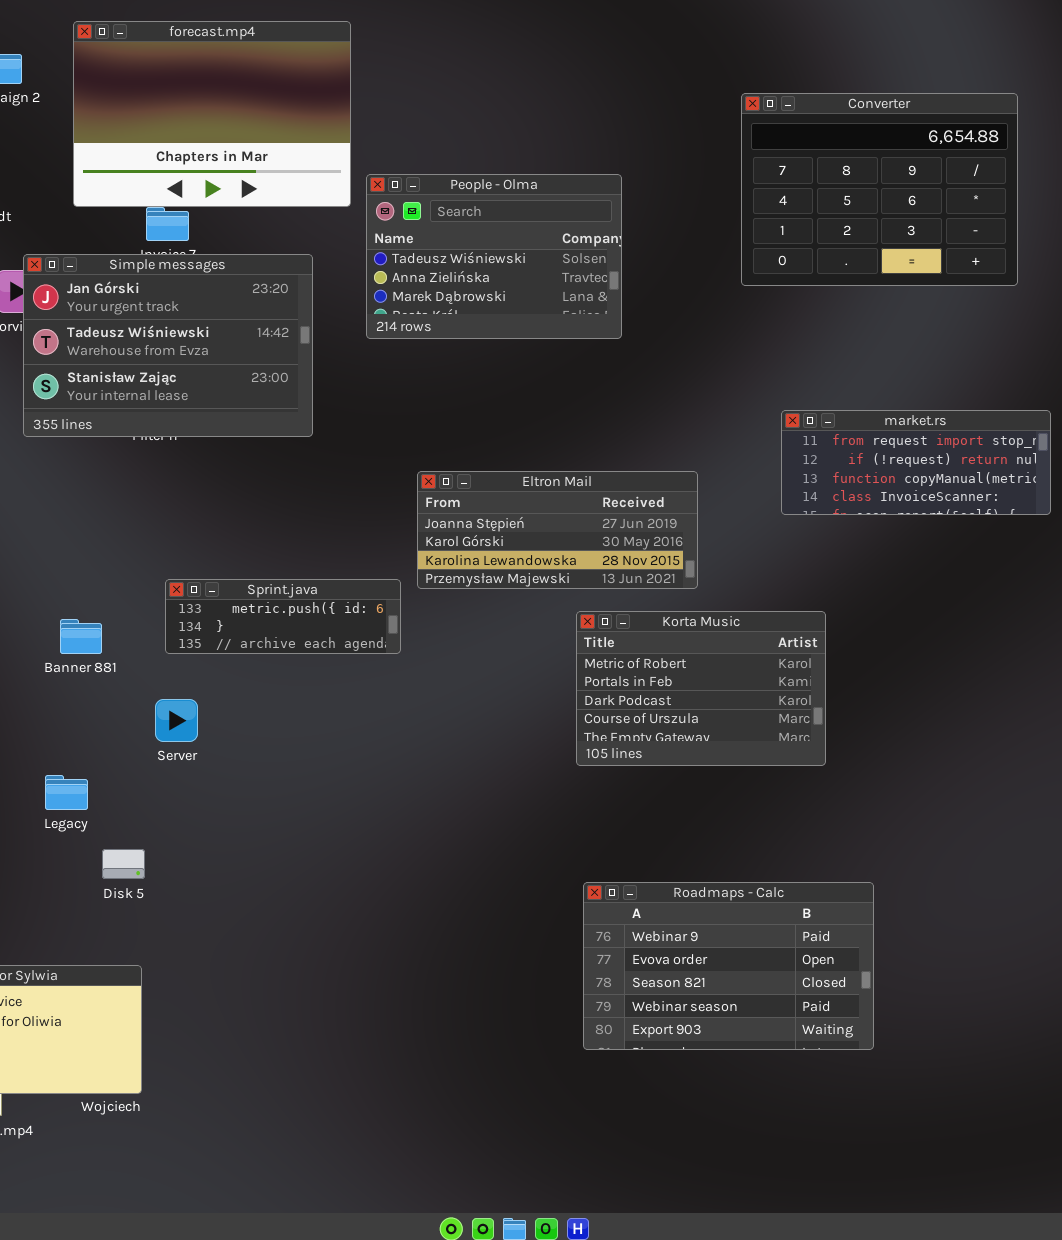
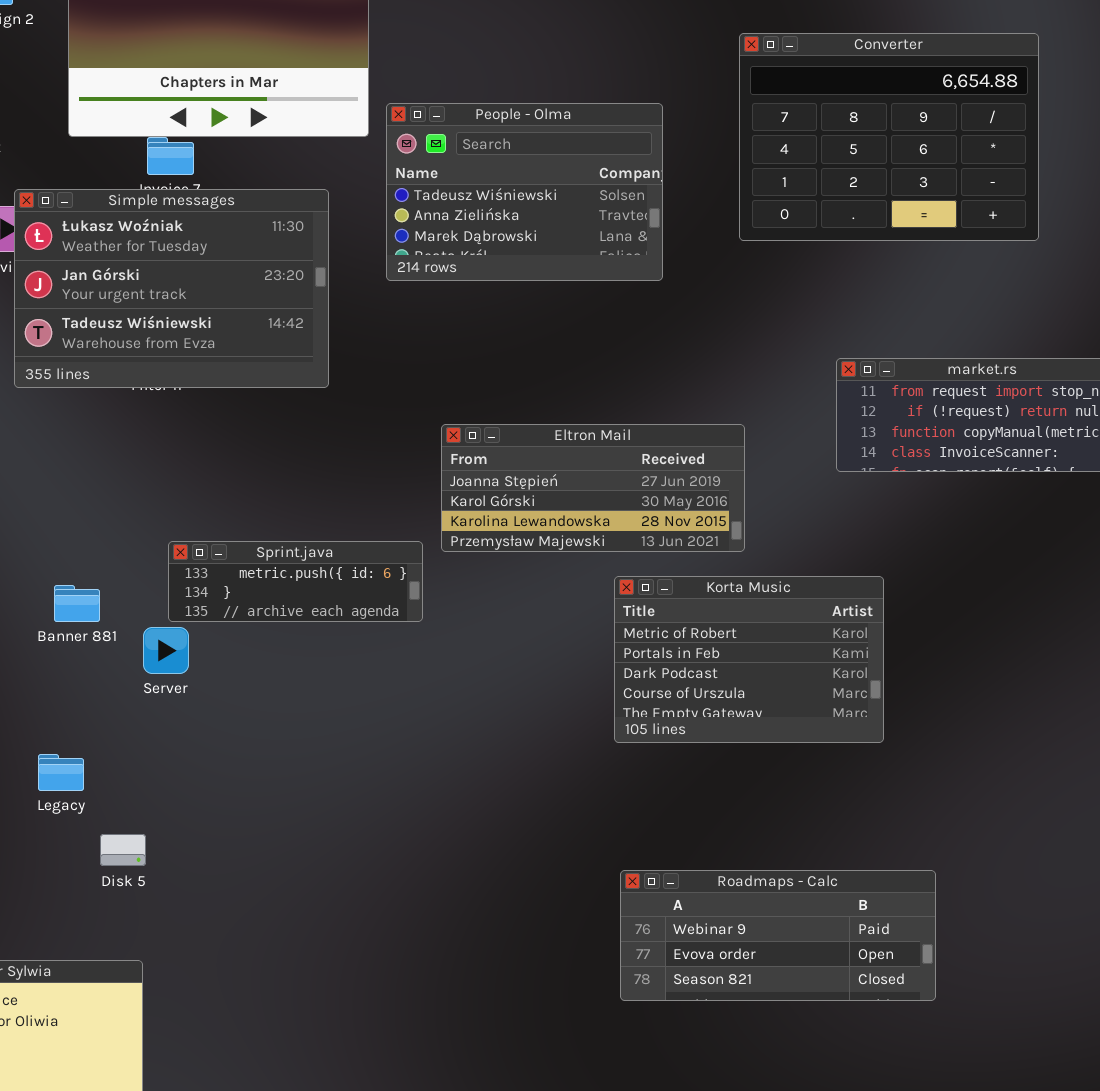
Converter: [741,93,1018,286] -> [739,33,1039,241], moved
Simple messages: [23,254,313,437] -> [14,189,329,388], scrolled up 1 row
Server: [155,699,198,742] -> [143,627,189,674], moved
Roadmaps - Calc: [583,882,874,1050] -> [620,870,936,1001], resized

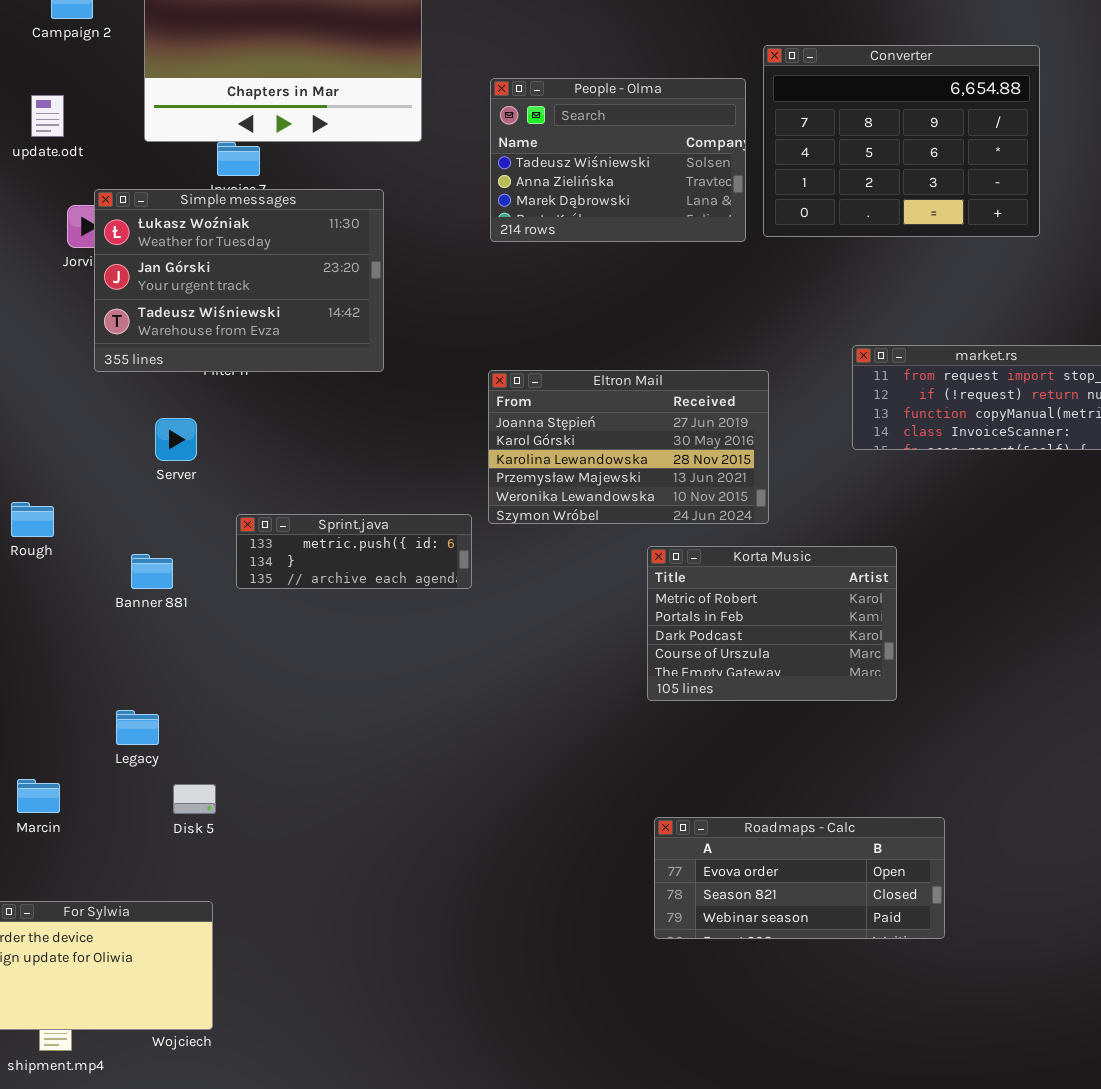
People - Olma: [386,103,663,281] -> [490,78,746,242], moved
Eltron Mail: [441,424,745,552] -> [488,370,769,524], resized
Server: [143,627,189,674] -> [155,418,197,461], moved
Roadmaps - Calc: [620,870,936,1001] -> [654,817,945,939], scrolled down 1 row

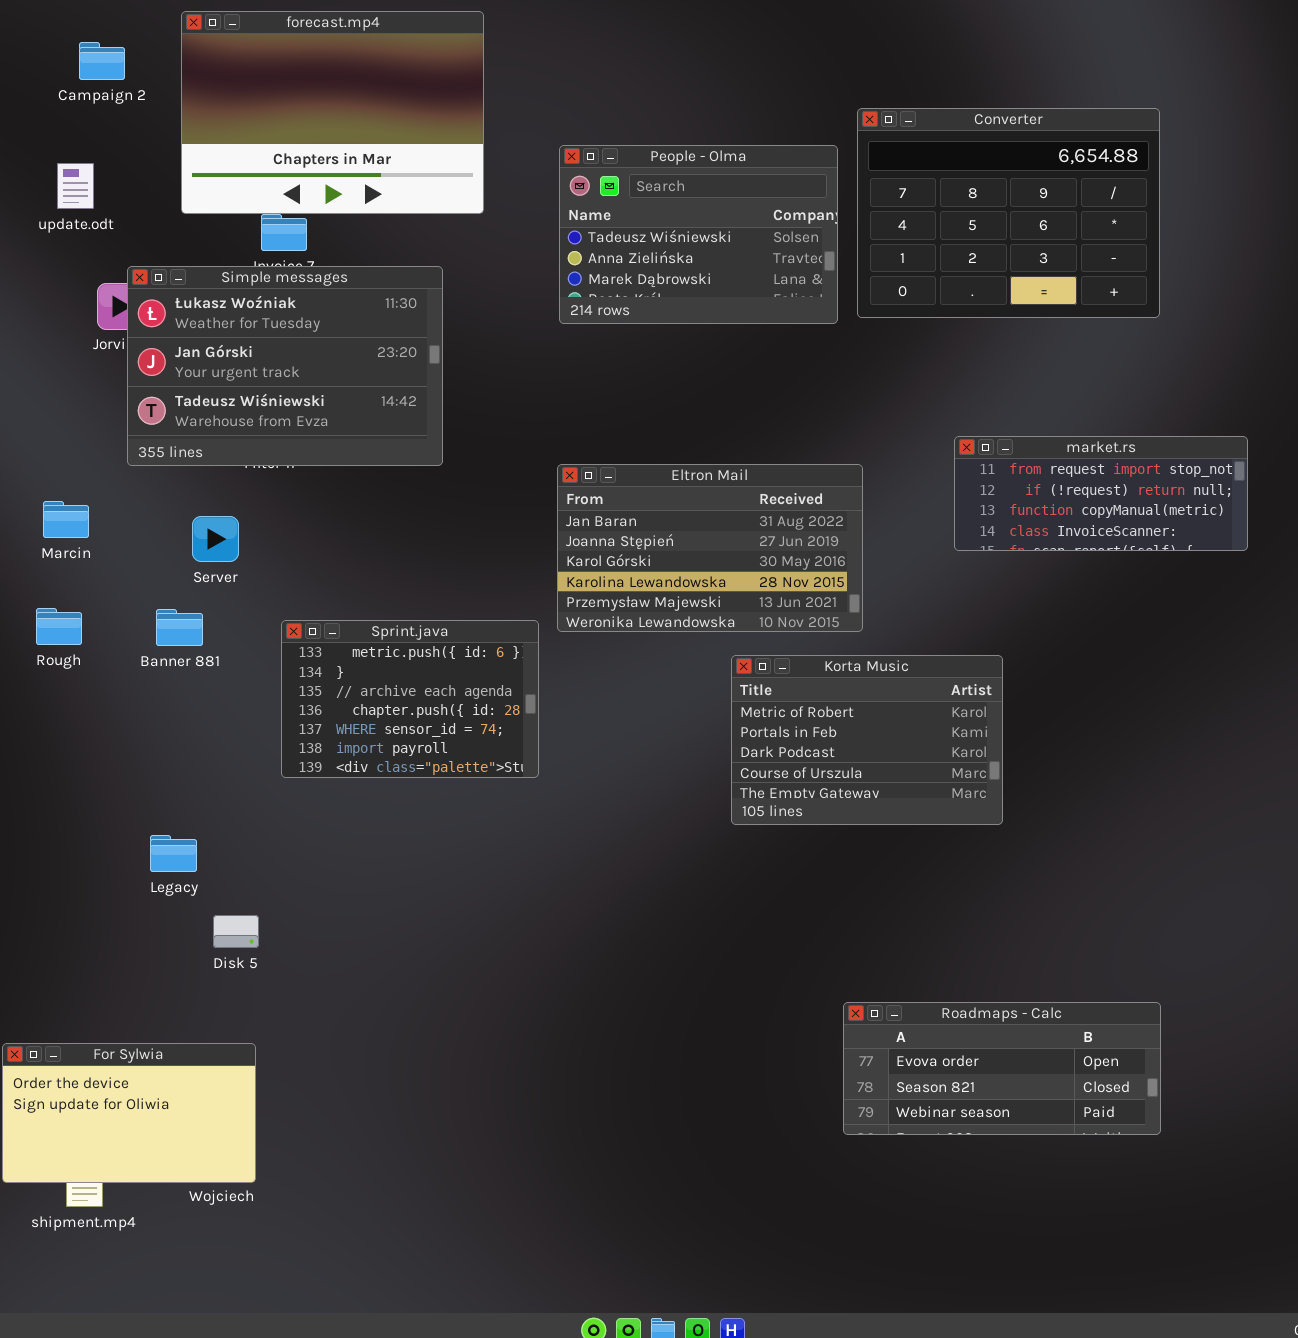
Eltron Mail: [488,370,769,524] -> [557,464,863,632], scrolled up 1 row
Sprint.java: [236,514,472,589] -> [281,620,539,778], resized
Banner 881: [131,554,173,589] -> [156,609,203,646], moved
Marcin: [17,779,60,813] -> [43,501,89,538], moved
Roadmaps - Calc: [654,817,945,939] -> [843,1002,1161,1135], moved

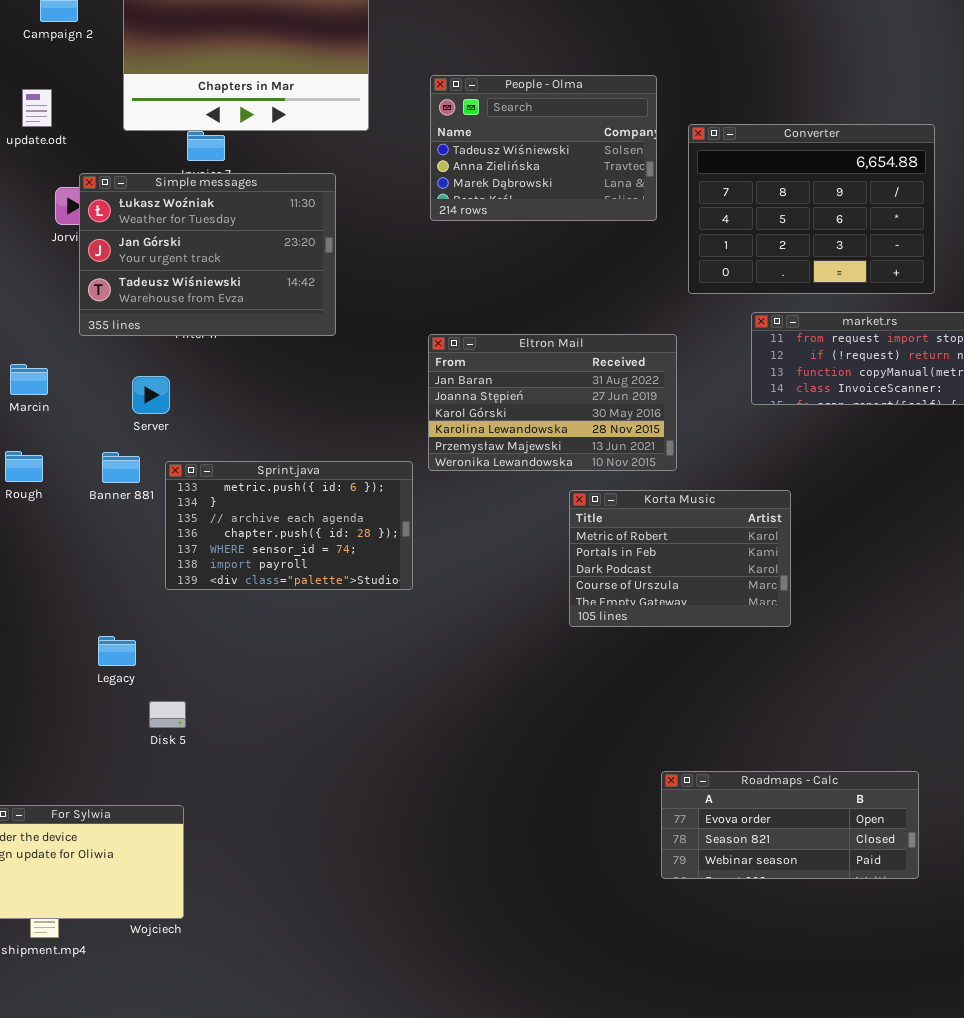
Converter: [857,108,1160,318] -> [688,124,935,294], moved
Sprint.java: [281,620,539,778] -> [165,461,413,590], resized

